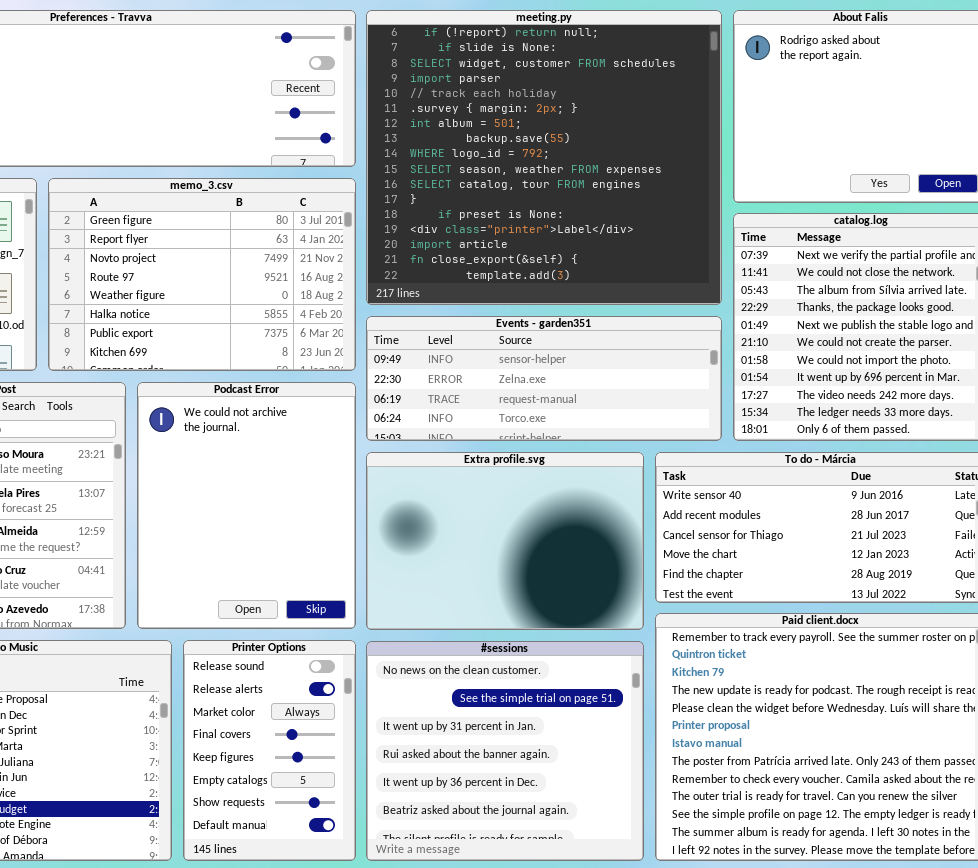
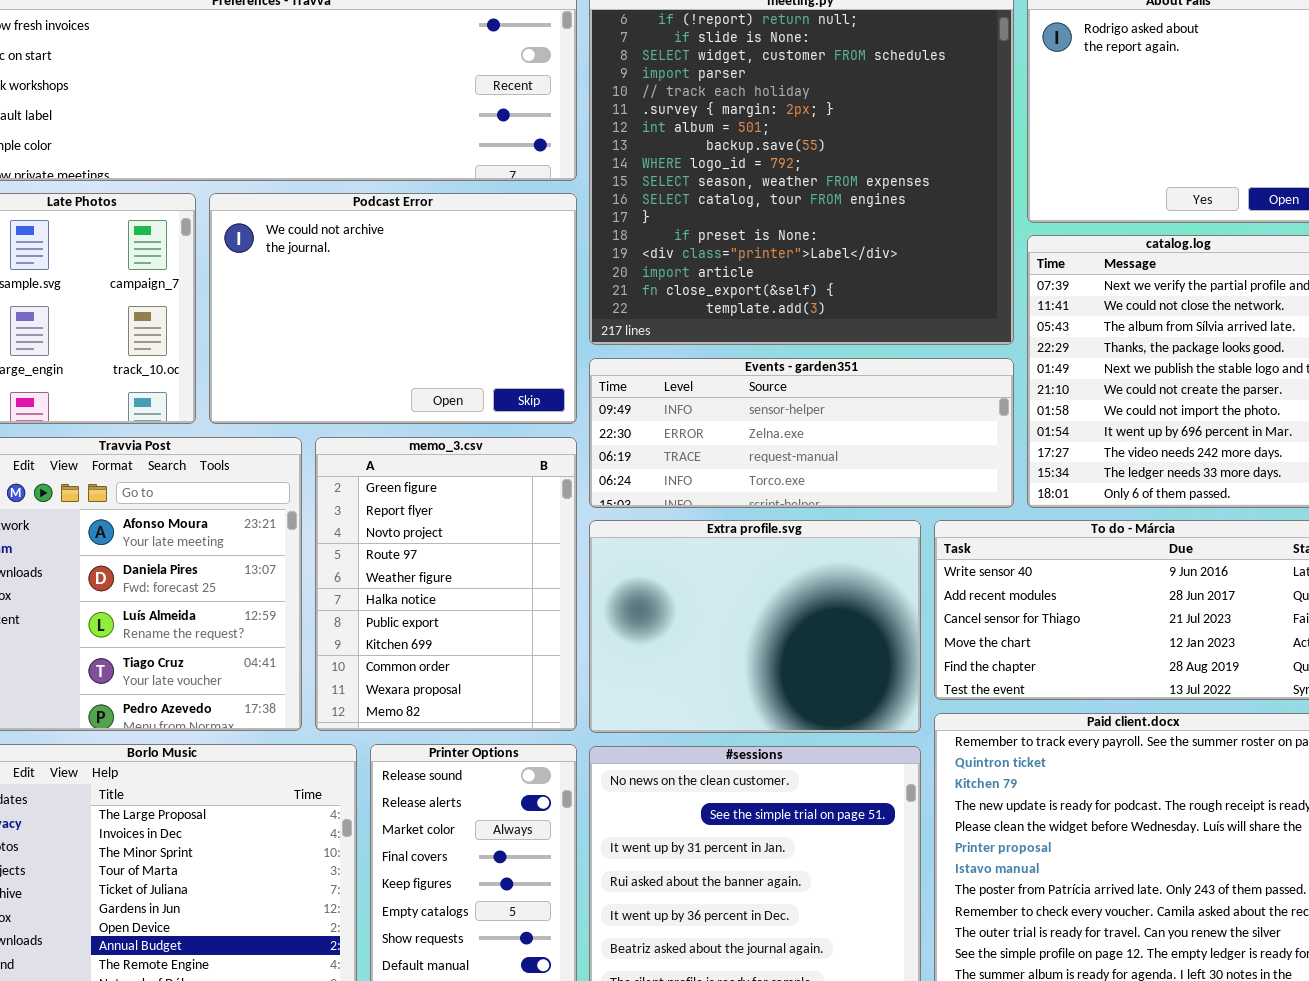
memo_3.csv: [48,178,356,371] -> [315,437,577,731], moved, resized
Podcast Error: [137,382,356,629] -> [209,193,577,424], moved, resized

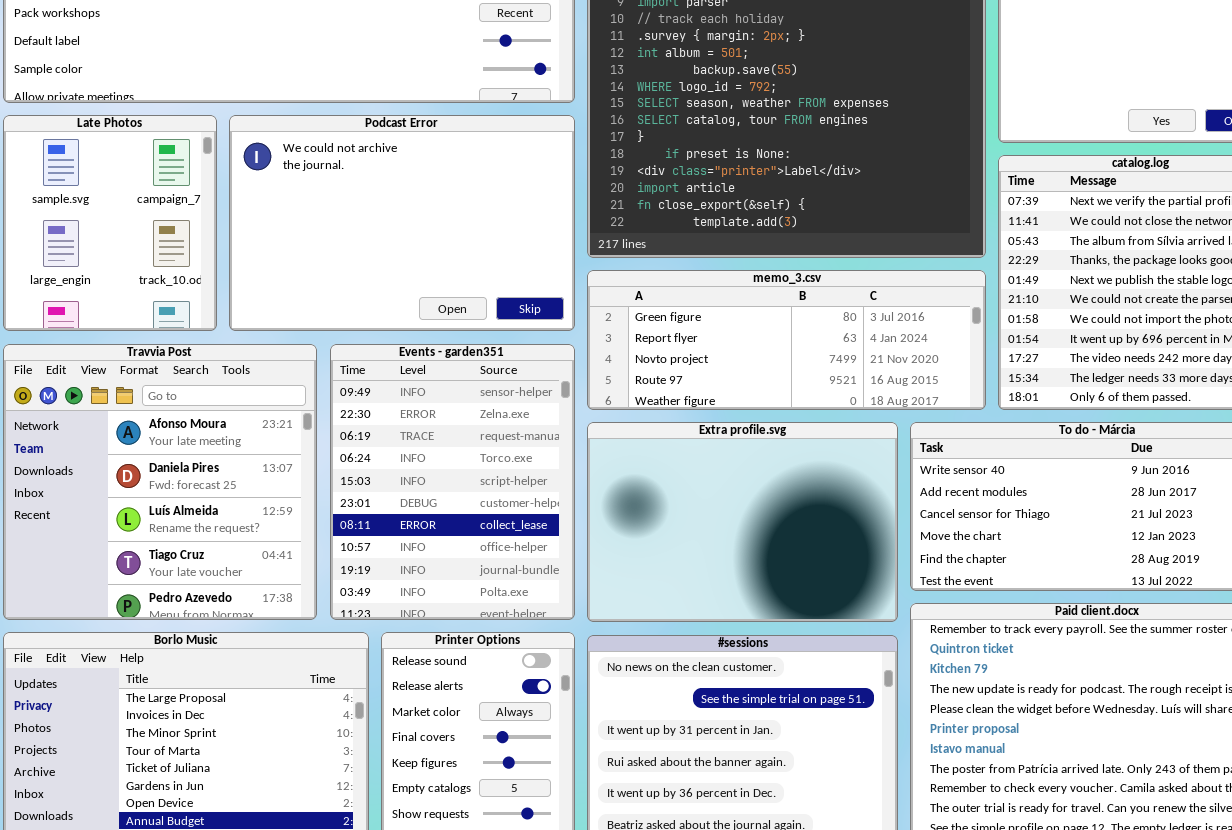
Events - garden351: [589,358,1014,508] -> [330,344,575,620], moved, resized
memo_3.csv: [315,437,577,731] -> [587,270,986,410], moved, resized

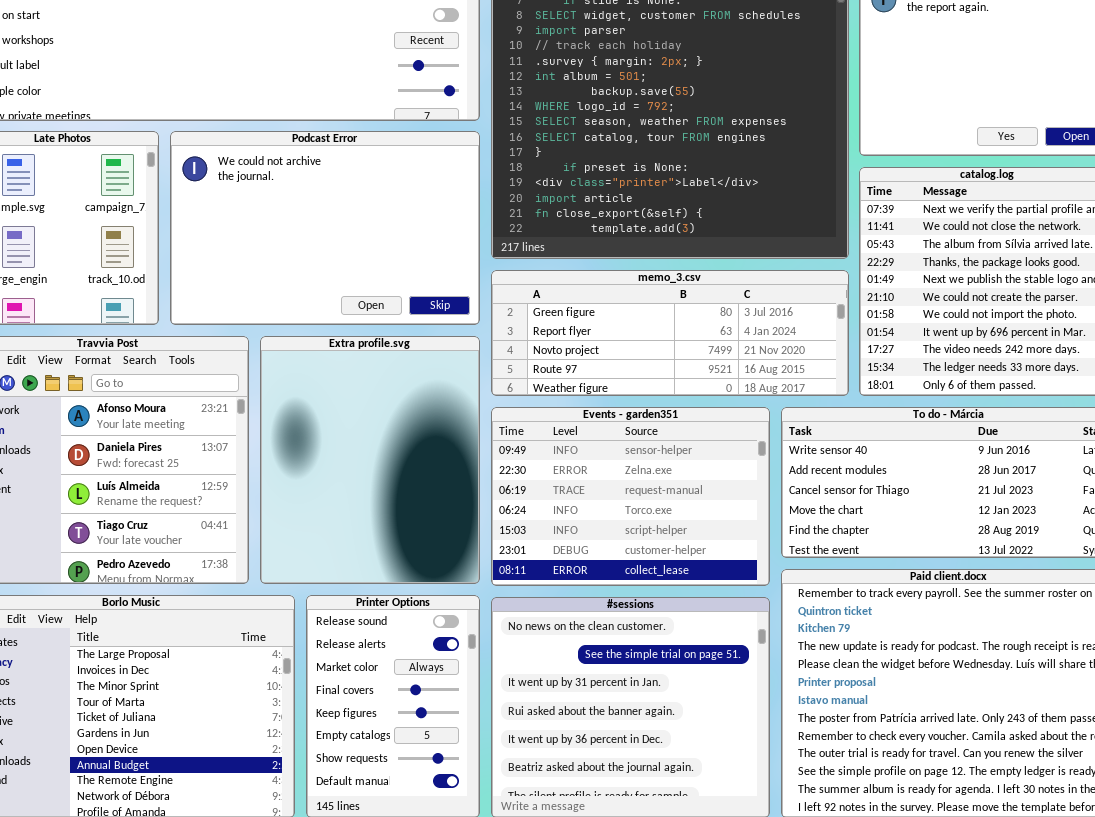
Events - garden351: [330,344,575,620] -> [491,407,770,586], moved, resized
Extra profile.svg: [587,422,898,622] -> [260,336,480,584], moved, resized

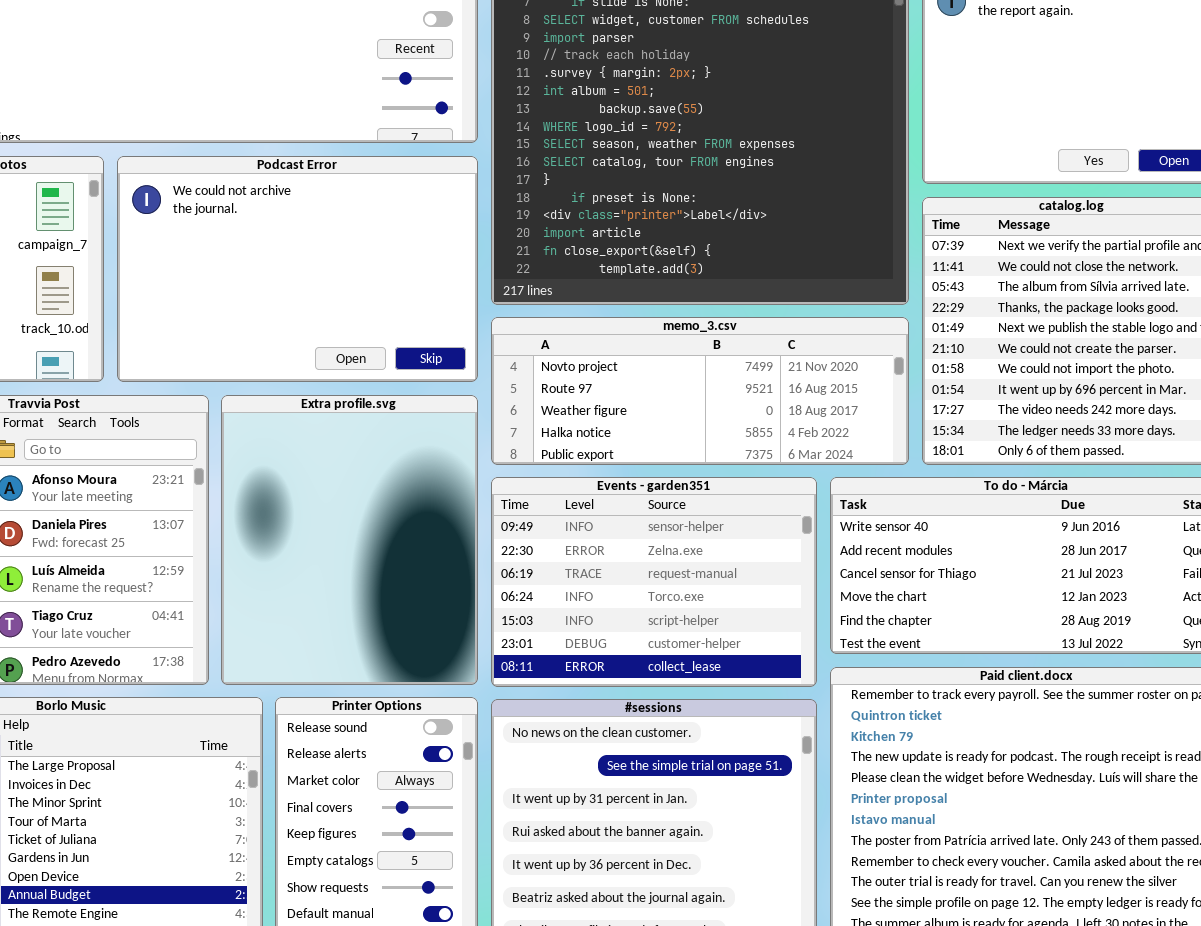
memo_3.csv: [491,270,849,396] -> [491,317,909,465], scrolled down 2 rows

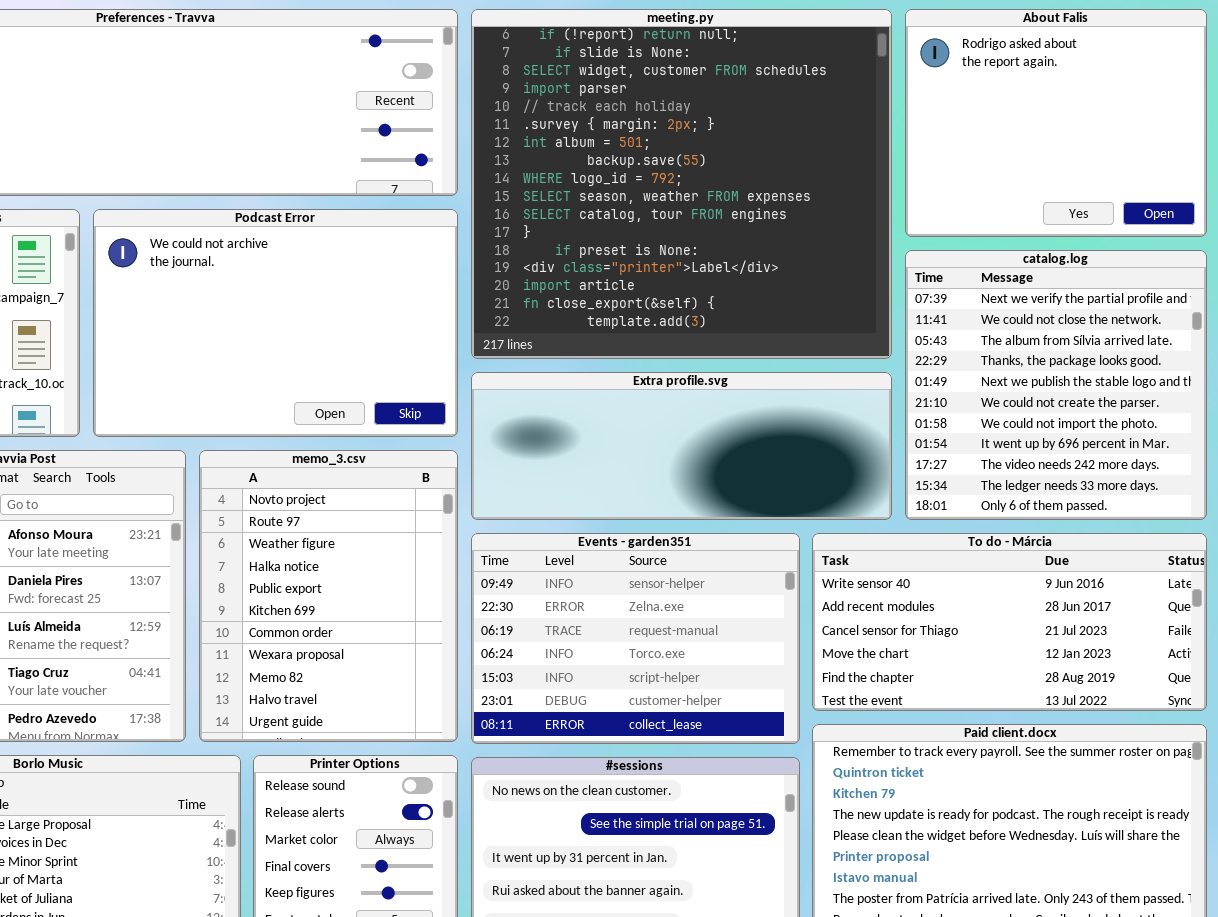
memo_3.csv: [491,317,909,465] -> [199,450,458,742], moved, resized
Extra profile.svg: [221,395,478,685] -> [471,372,892,520], moved, resized

